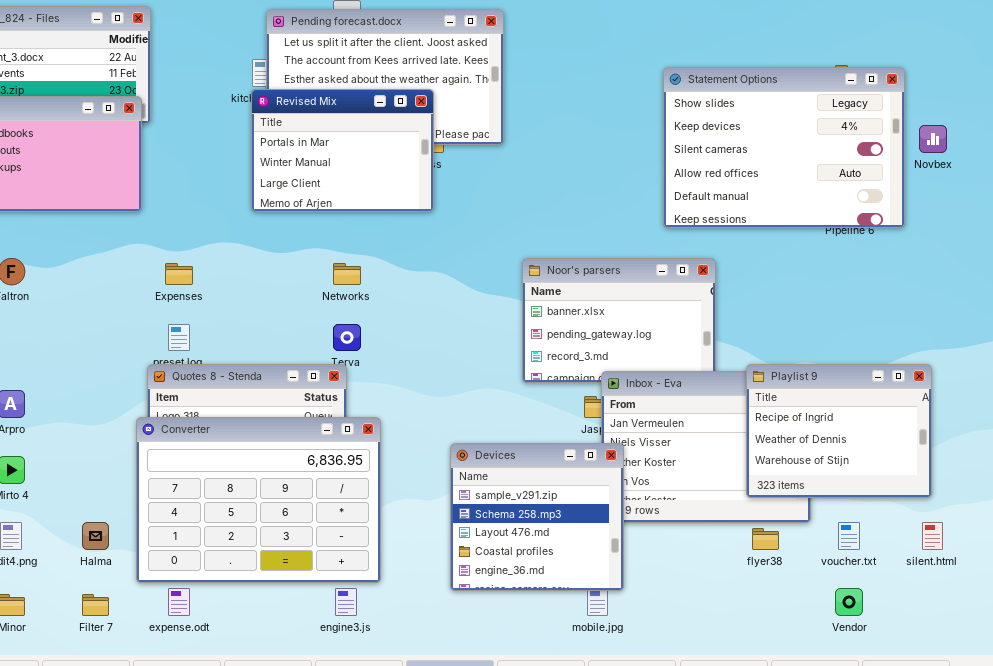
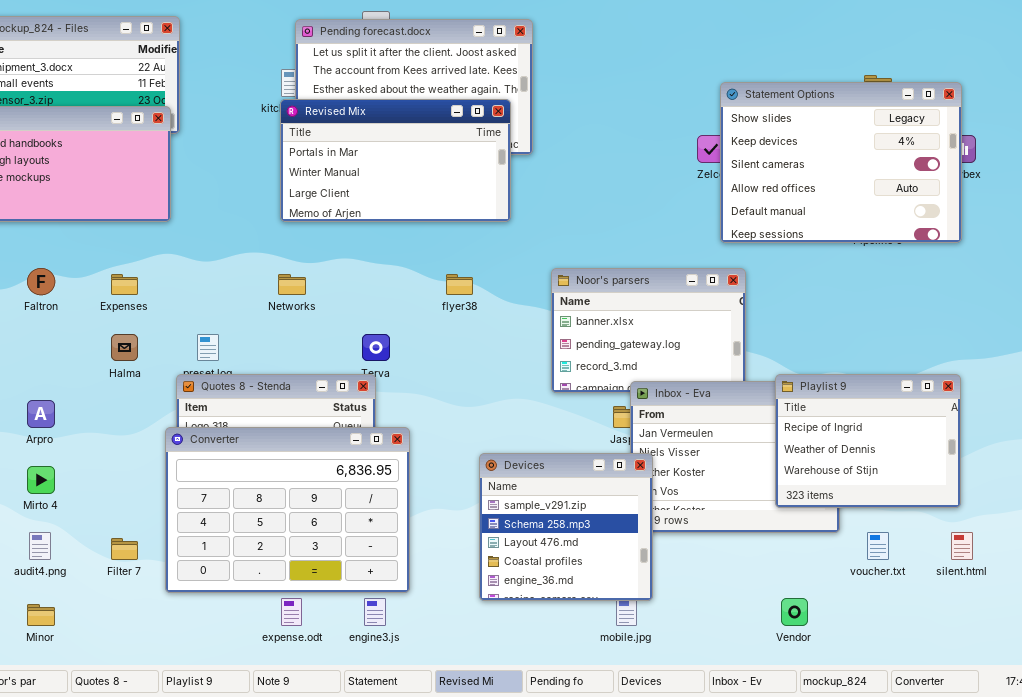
Statement Options: [663,67,905,228] -> [720,82,962,243], moved
Revised Mix: [251,89,434,212] -> [280,99,511,222], resized
Expenses: [165,263,193,285] -> [111,274,138,295], moved
Networks: [333,263,361,285] -> [278,274,306,295], moved
Halma: [82,522,109,550] -> [111,334,138,361], moved
flyer38: [752,528,779,550] -> [446,274,473,295], moved
expense.odt: [168,588,190,616] -> [281,598,302,626], moved
Vendor: [835,588,863,616] -> [781,598,808,626], moved
Filter 7: [82,594,109,616] -> [111,538,138,560], moved

